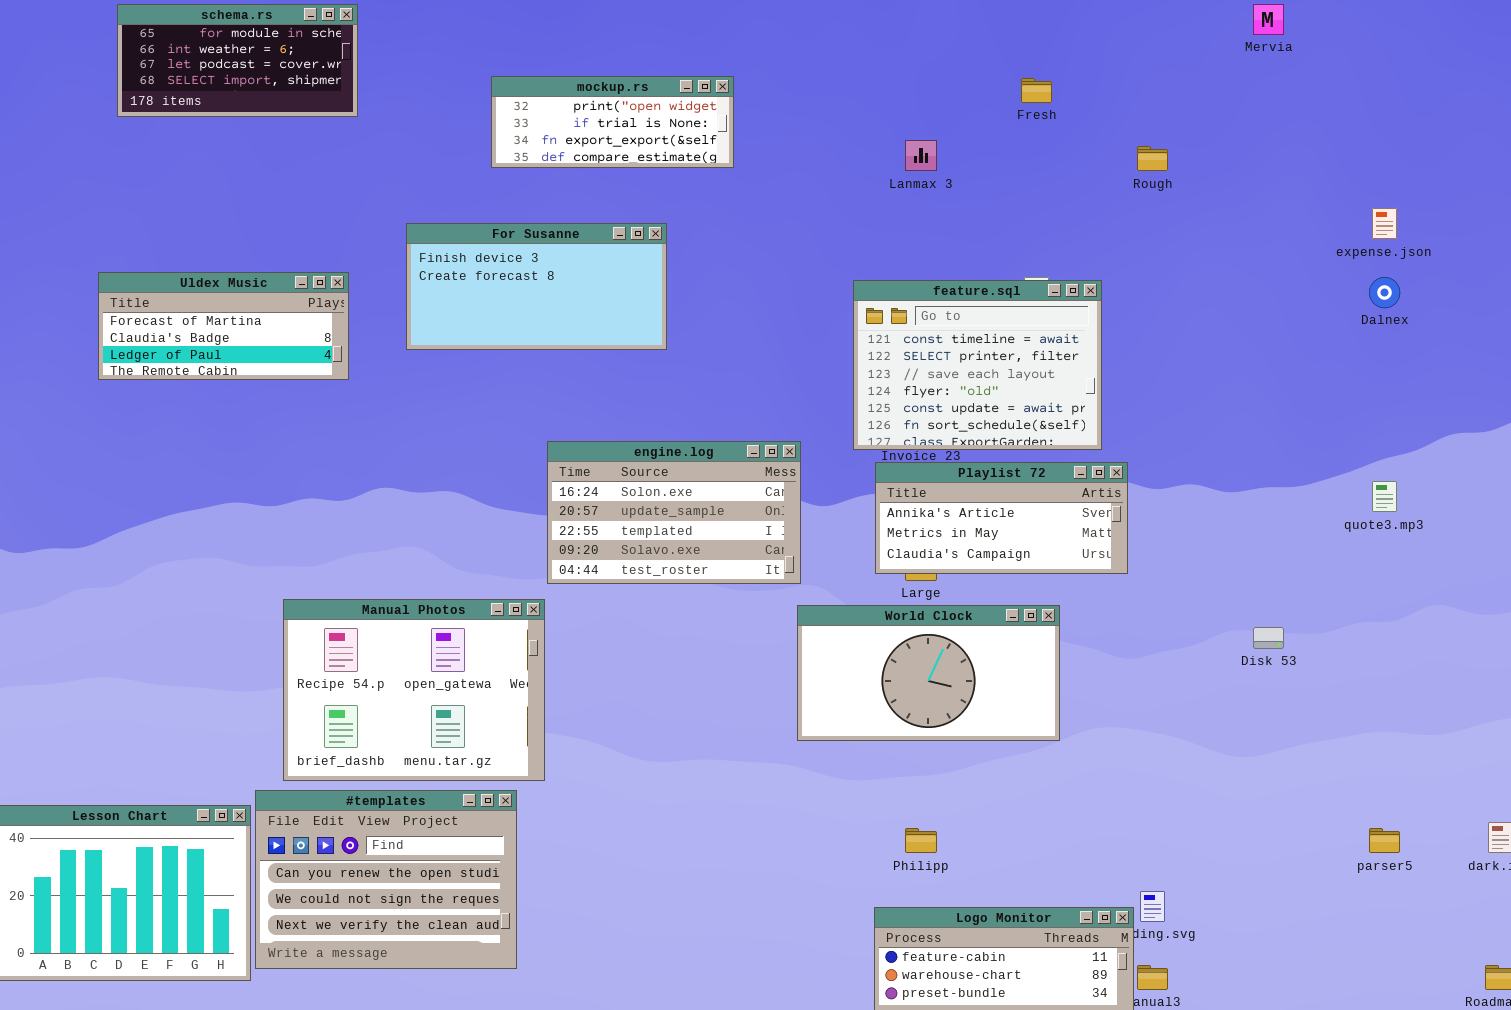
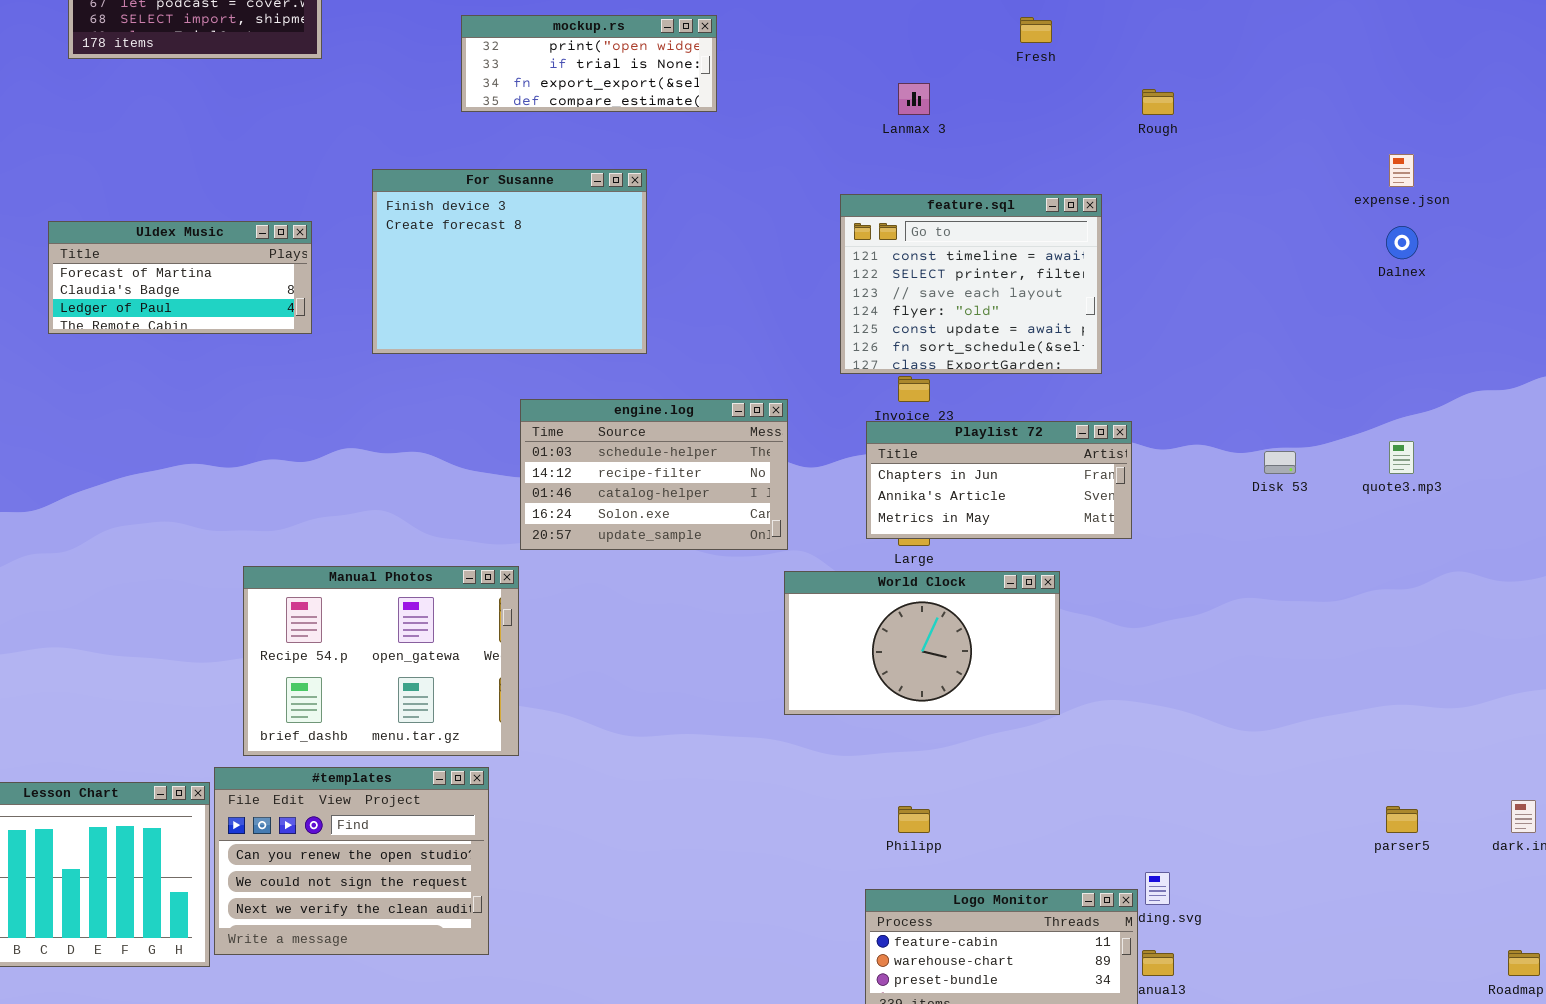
For Susanne: [406,223,667,350] -> [372,169,647,354], resized
feature.sql: [853,280,1102,450] -> [840,194,1102,374], moved
engine.log: [547,441,801,584] -> [520,399,788,550], scrolled up 3 rows
Playlist 72: [875,462,1128,574] -> [866,421,1132,539], scrolled up 1 row
Disk 53: [1253,627,1284,649] -> [1264,451,1296,474], moved

